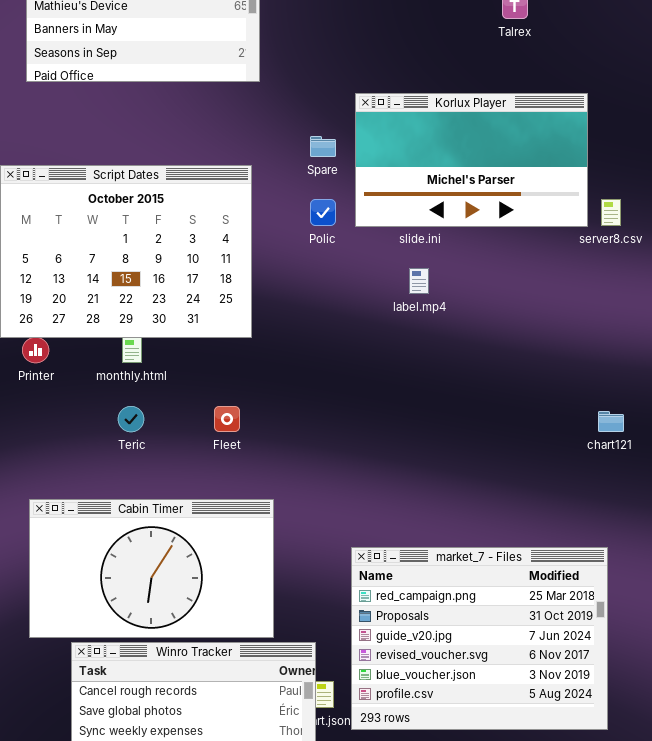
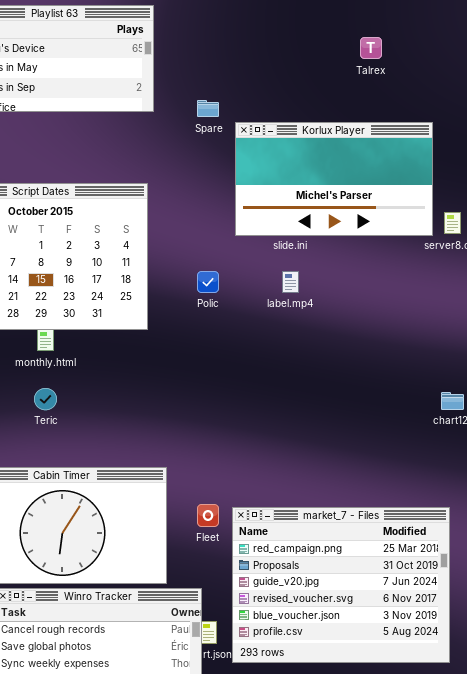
Spare: [310,136,336,157] -> [197,100,219,117], moved
Polic: [310,199,336,226] -> [197,271,219,293], moved
Fleet: [214,406,240,432] -> [197,504,219,527], moved

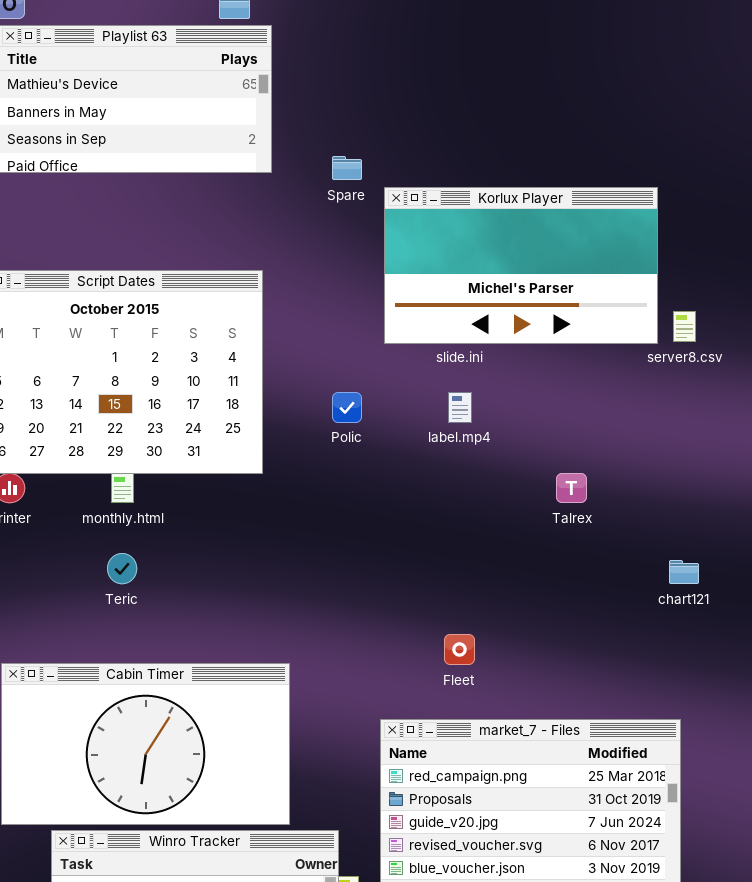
Talrex: [360,37,382,59] -> [556,473,587,503], moved
Fleet: [197,504,219,527] -> [444,634,475,665], moved

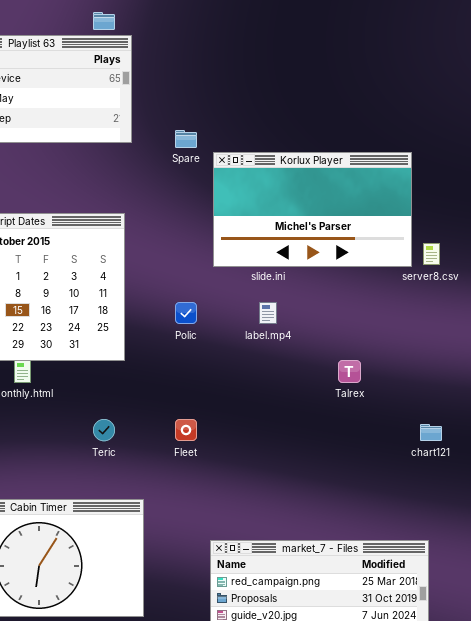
Teric: [107,553,137,584] -> [93,419,115,441], moved
Fleet: [444,634,475,665] -> [175,419,197,441], moved

